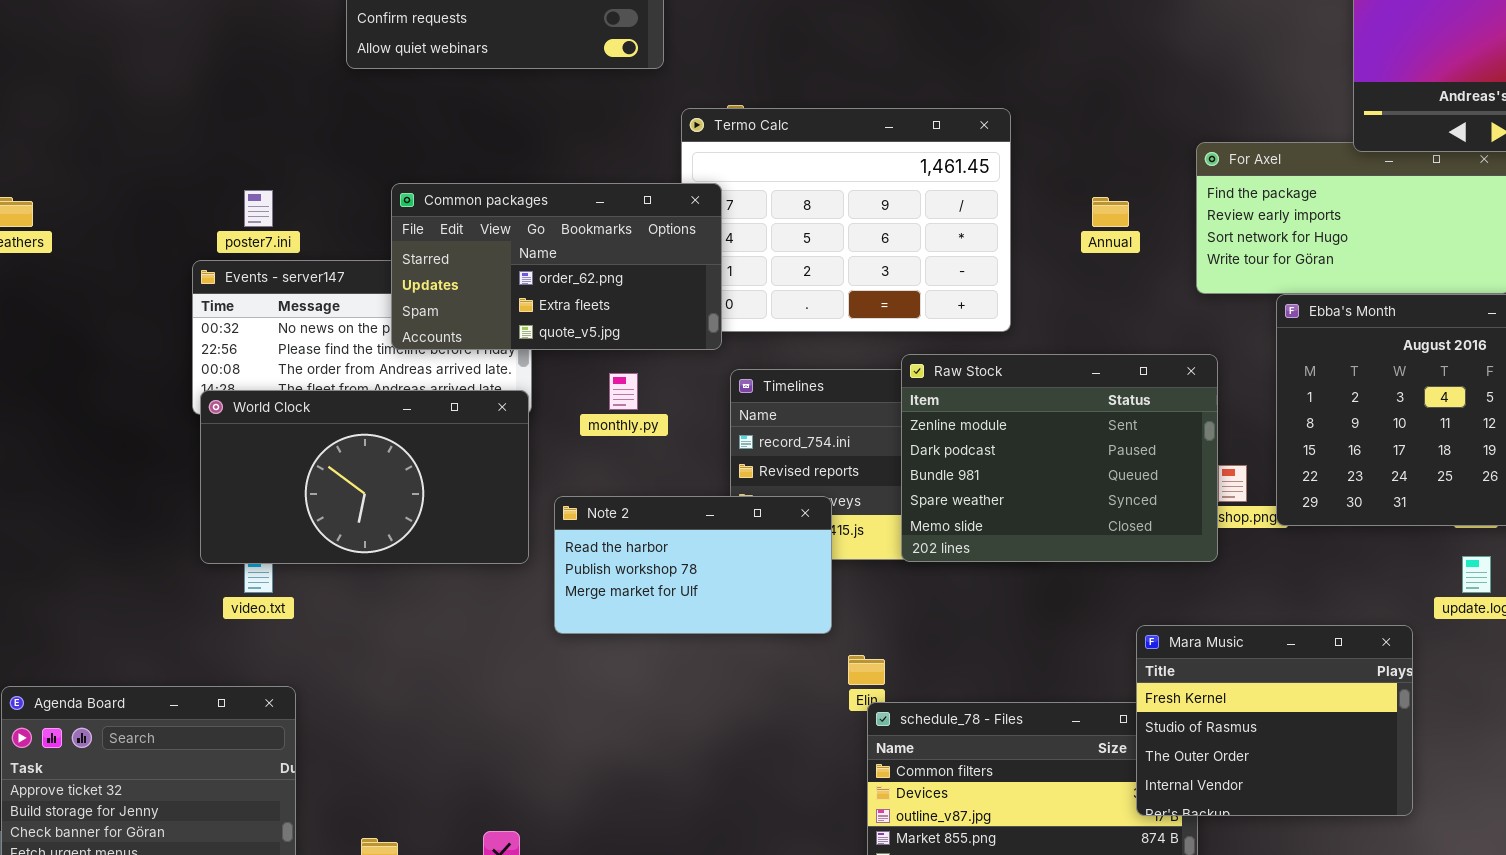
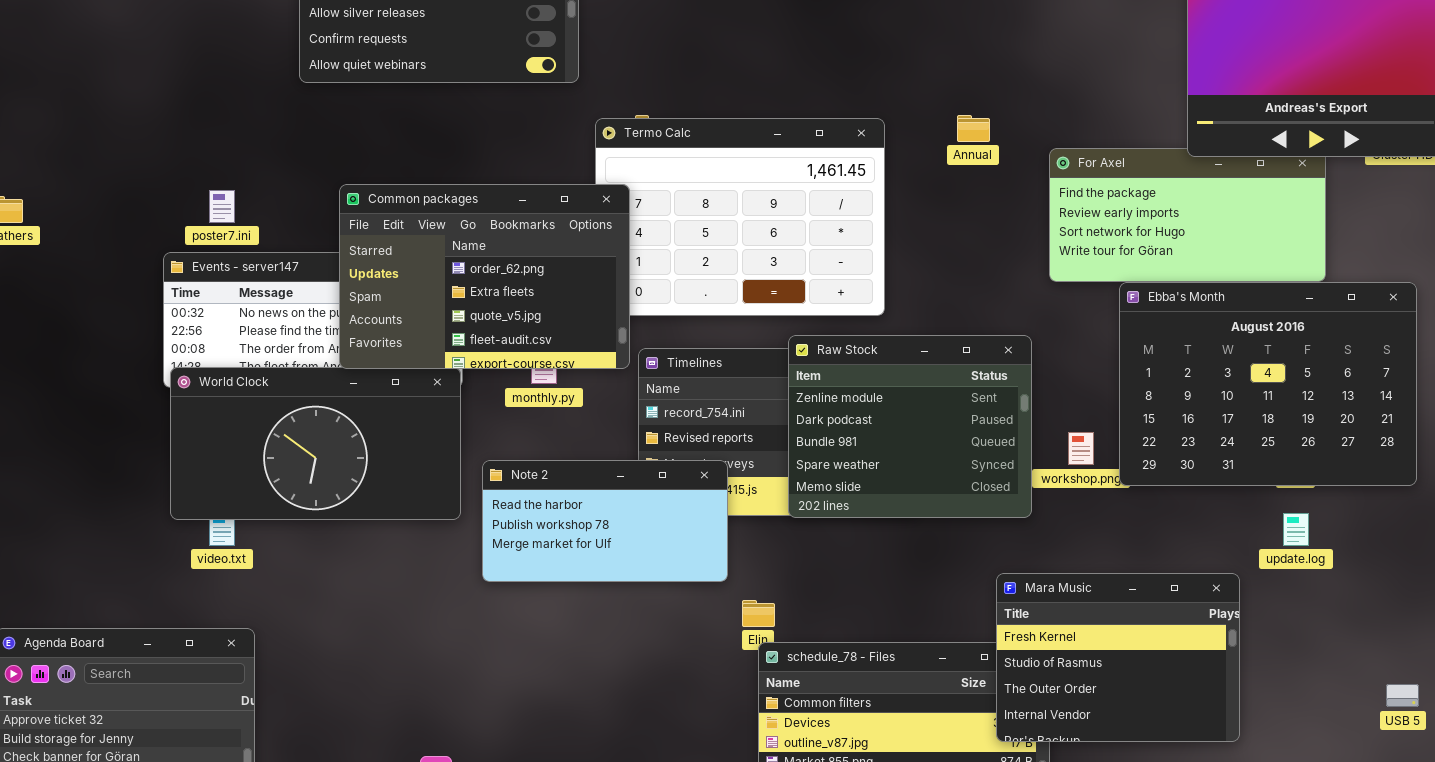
Common packages: [391,183,722,350] -> [339,184,630,369], resized
Annual: [1092,197,1129,227] -> [957,115,990,142], moved
Raw Stock: [901,354,1218,562] -> [788,335,1032,518], resized

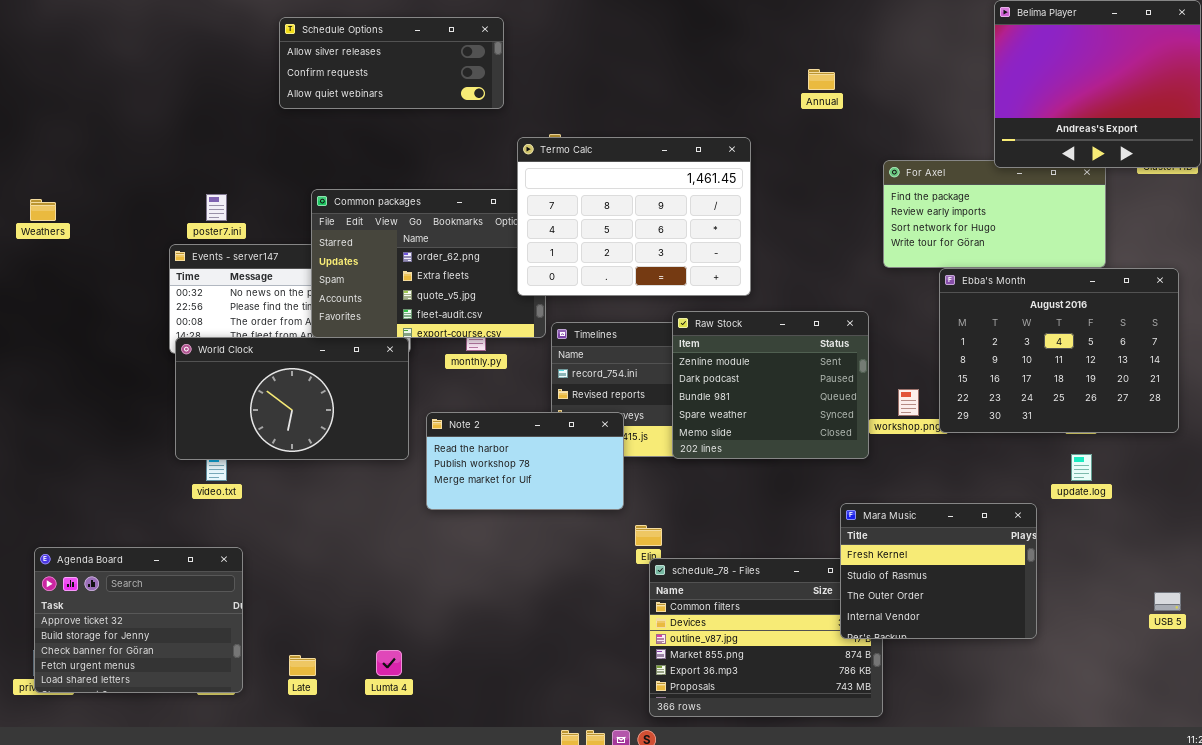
Annual: [957,115,990,142] -> [808,69,835,90], moved
Termo Calc: [595,118,885,316] -> [517,137,751,296], raised

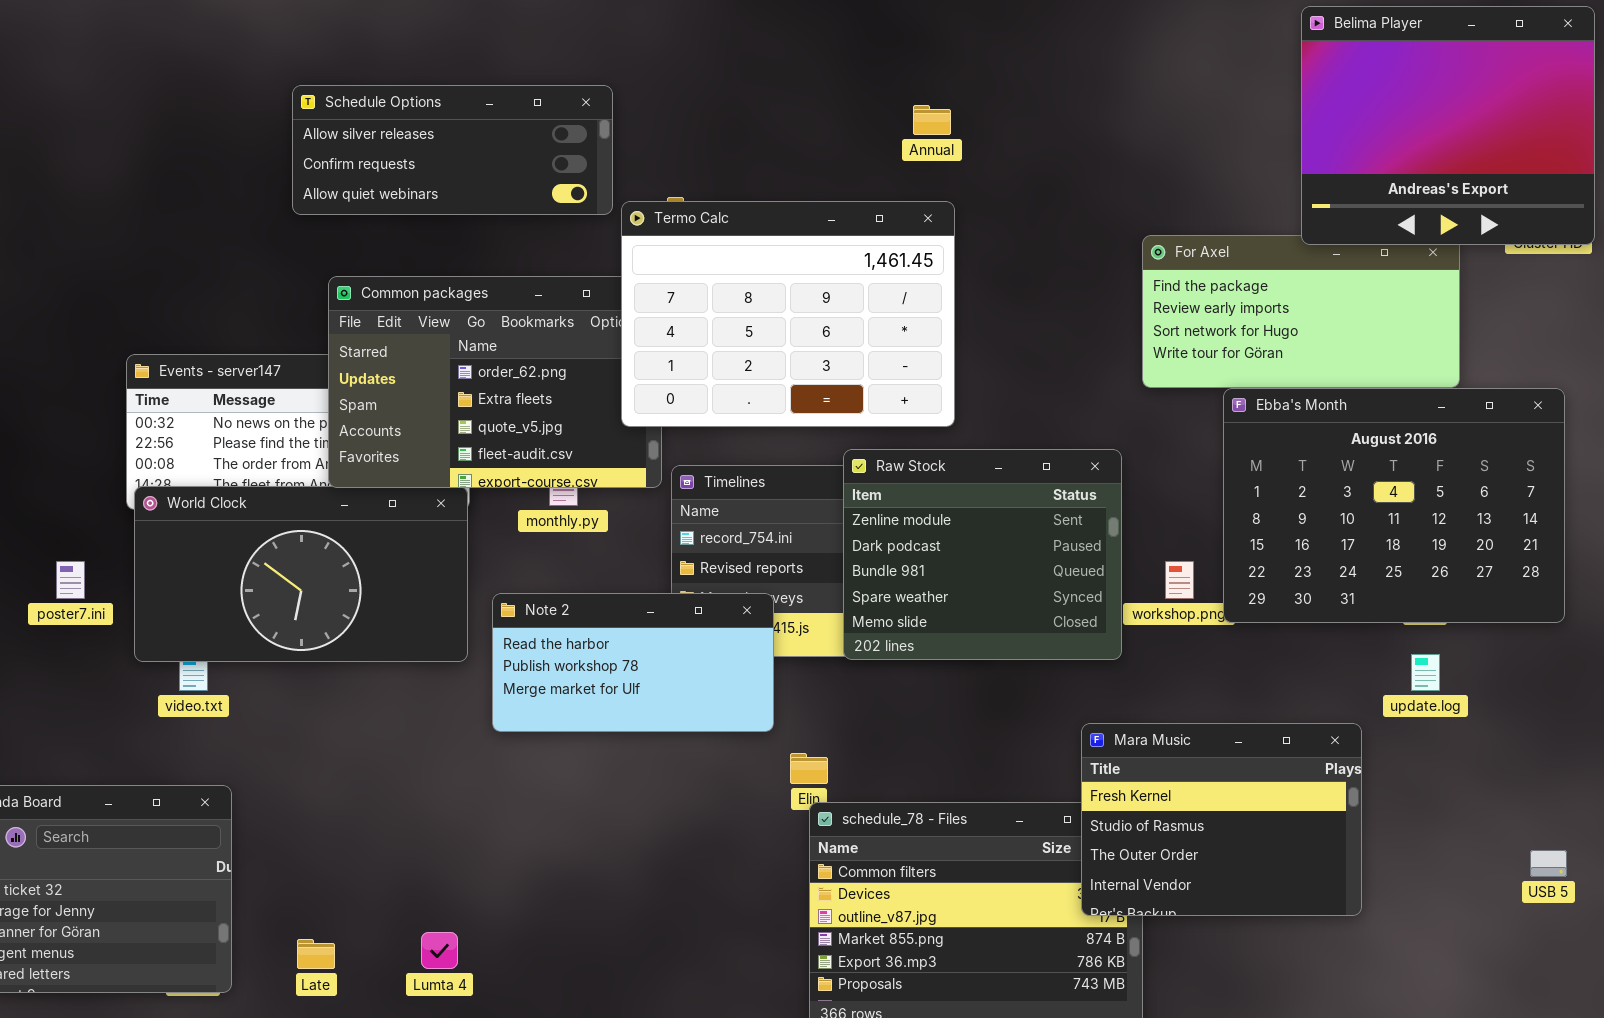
Schedule Options: [279,17,504,109] -> [292,85,613,215], moved
Annual: [808,69,835,90] -> [913,105,951,135], moved
poster7.ini: [206,194,227,221] -> [56,561,85,599], moved

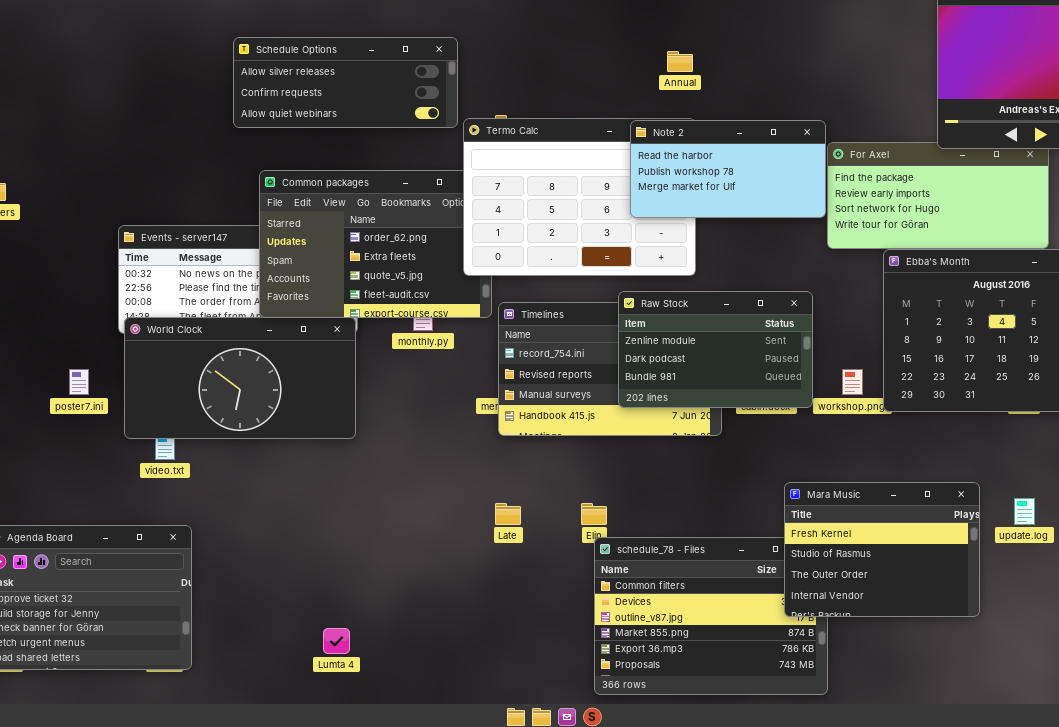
Raw Stock: [843,449,1122,660] -> [618,291,813,408], resized
Note 2: [492,593,774,732] -> [630,120,826,218], moved
update.log: [1411,654,1440,691] -> [1014,498,1035,525], moved
Late: [297,939,335,969] -> [495,503,521,525], moved

